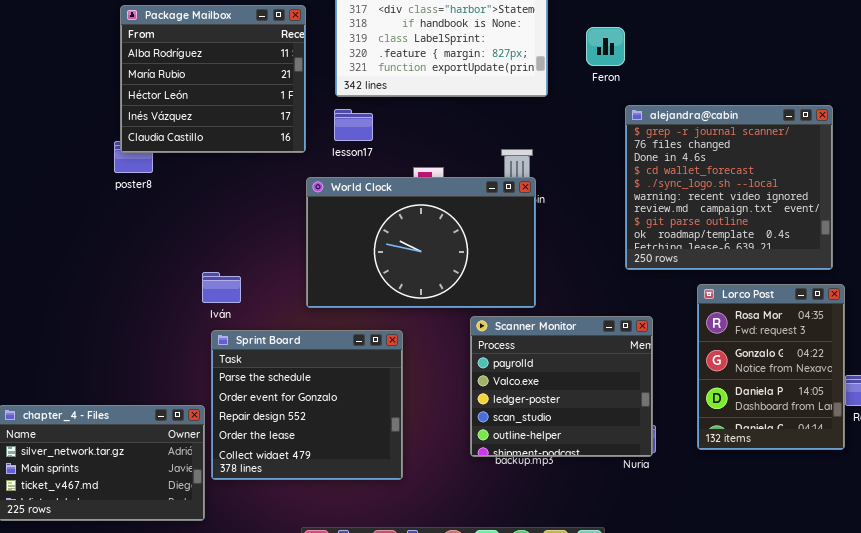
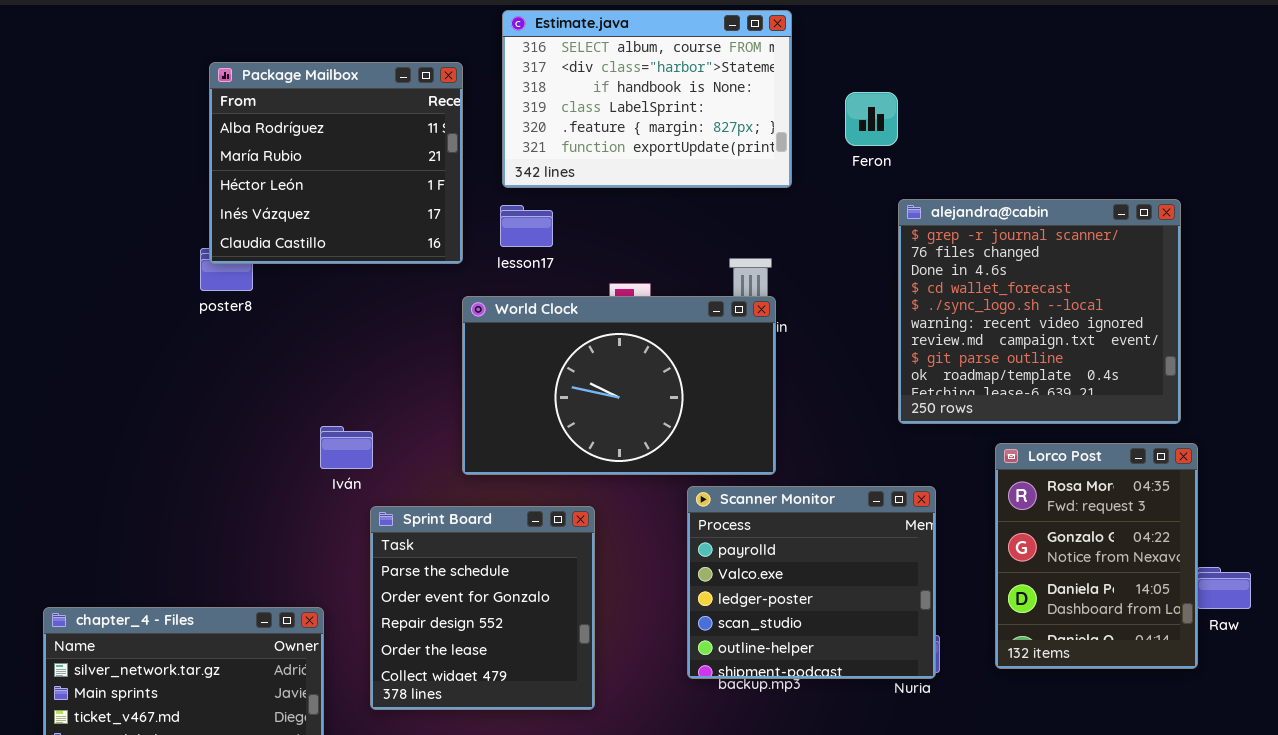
Sprint Board: [211,330,403,480] -> [370,506,595,710], resized

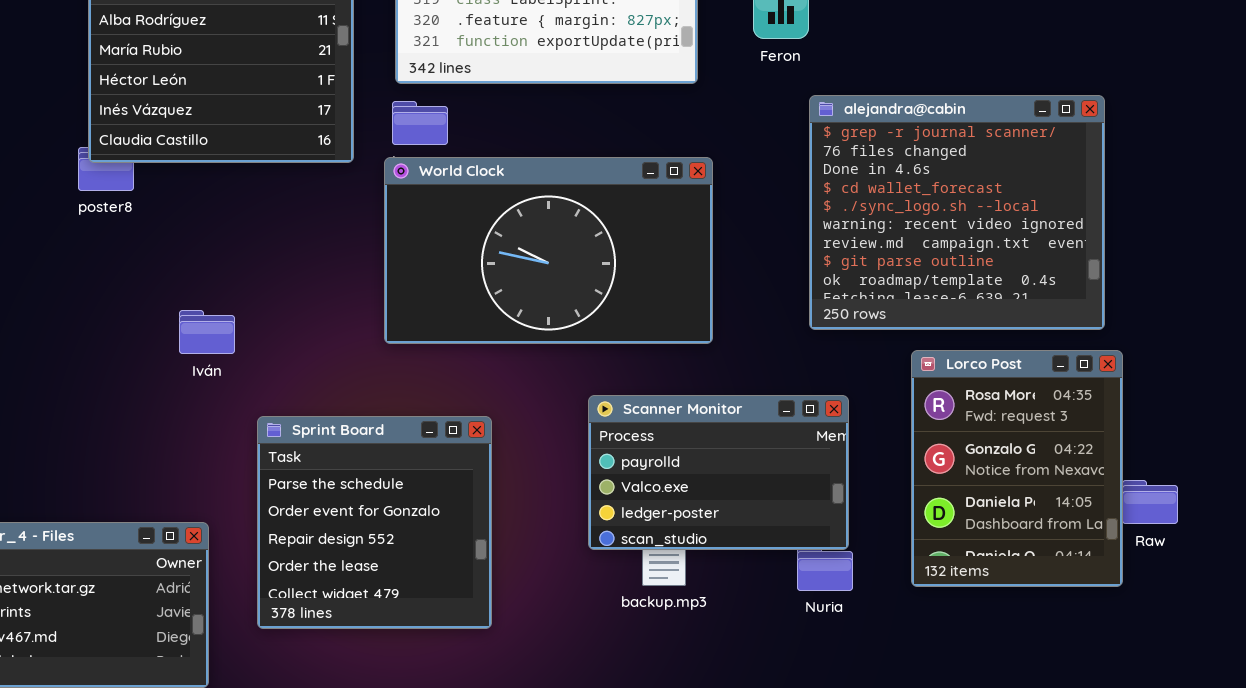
World Clock: [462,296,776,475] -> [384,157,713,344], moved
Iván: [320,426,373,469] -> [179,310,235,354], moved
Scanner Monitor: [687,486,936,679] -> [588,395,849,550], resized

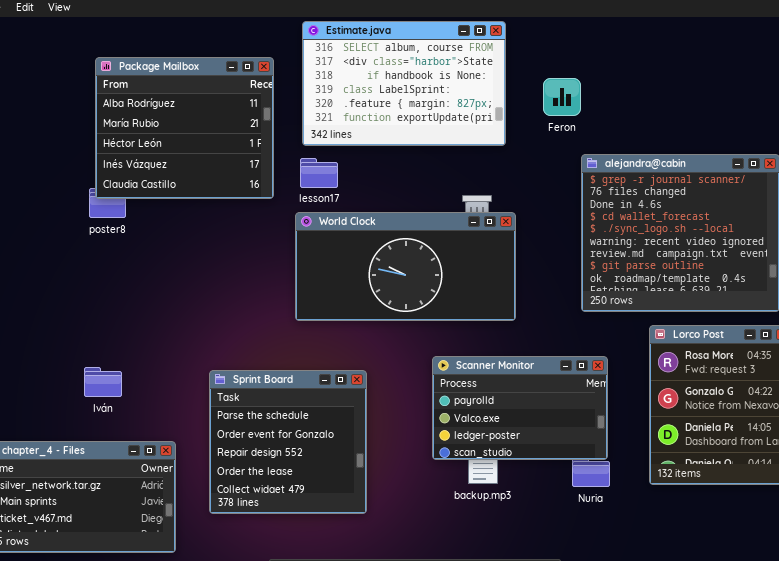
World Clock: [384,157,713,344] -> [295,212,516,321], resized
Iván: [179,310,235,354] -> [84,367,122,397], moved

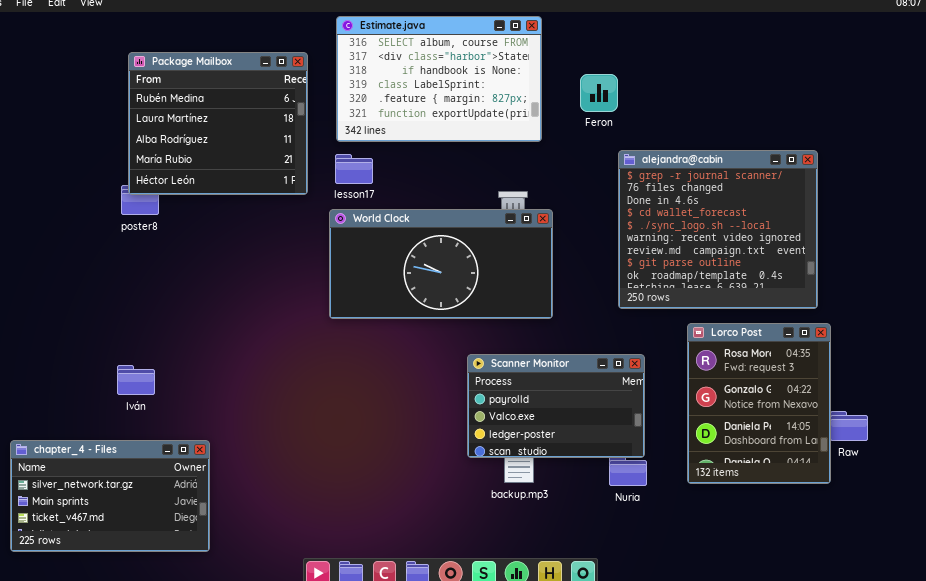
Package Mailbox: [95,57,274,199] -> [128,52,308,195], scrolled up 2 rows
Sprint Board: [209,370,367,514] -> none, closed

